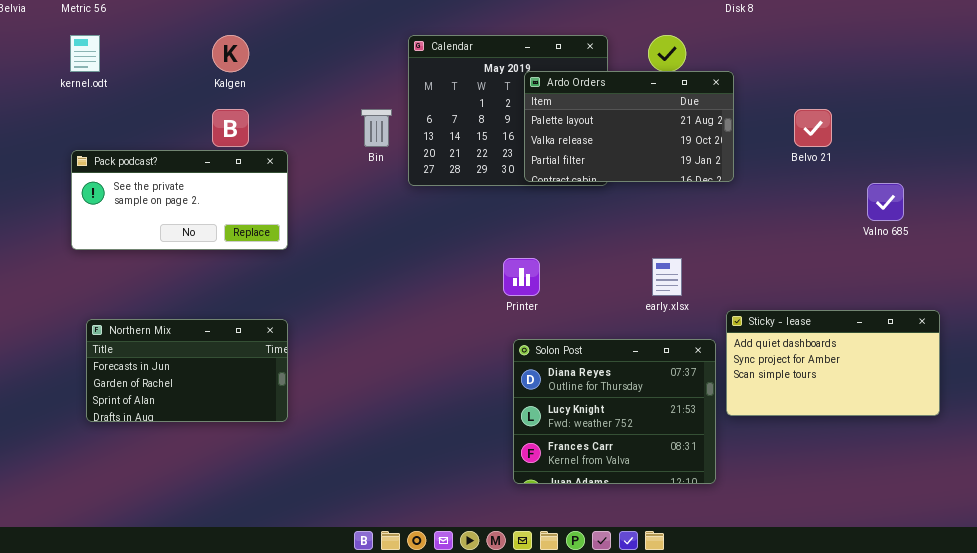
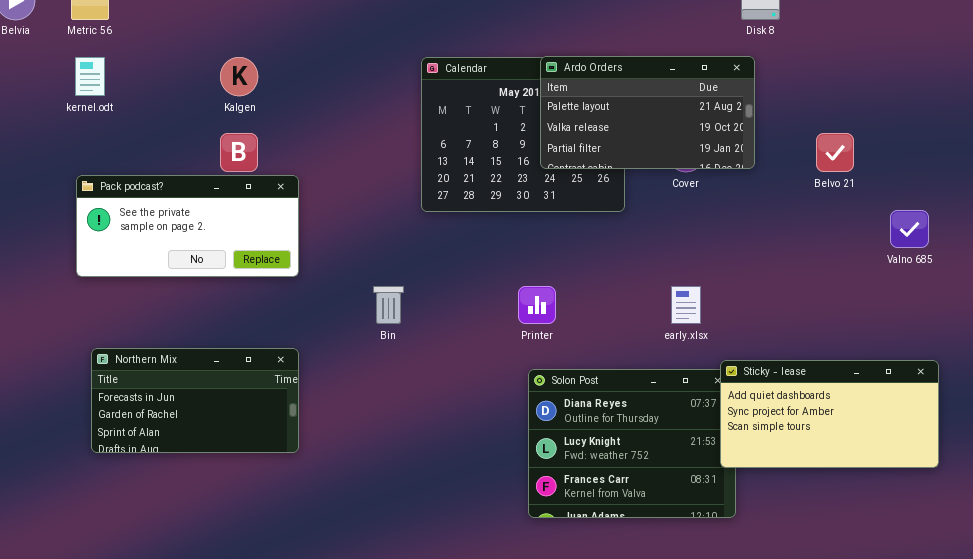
Ardo Orders: [524,71,734,182] -> [540,56,755,169], moved
Bin: [361,109,392,147] -> [373,286,404,324], moved
Sticky - lease: [726,310,940,416] -> [720,360,939,468], moved

